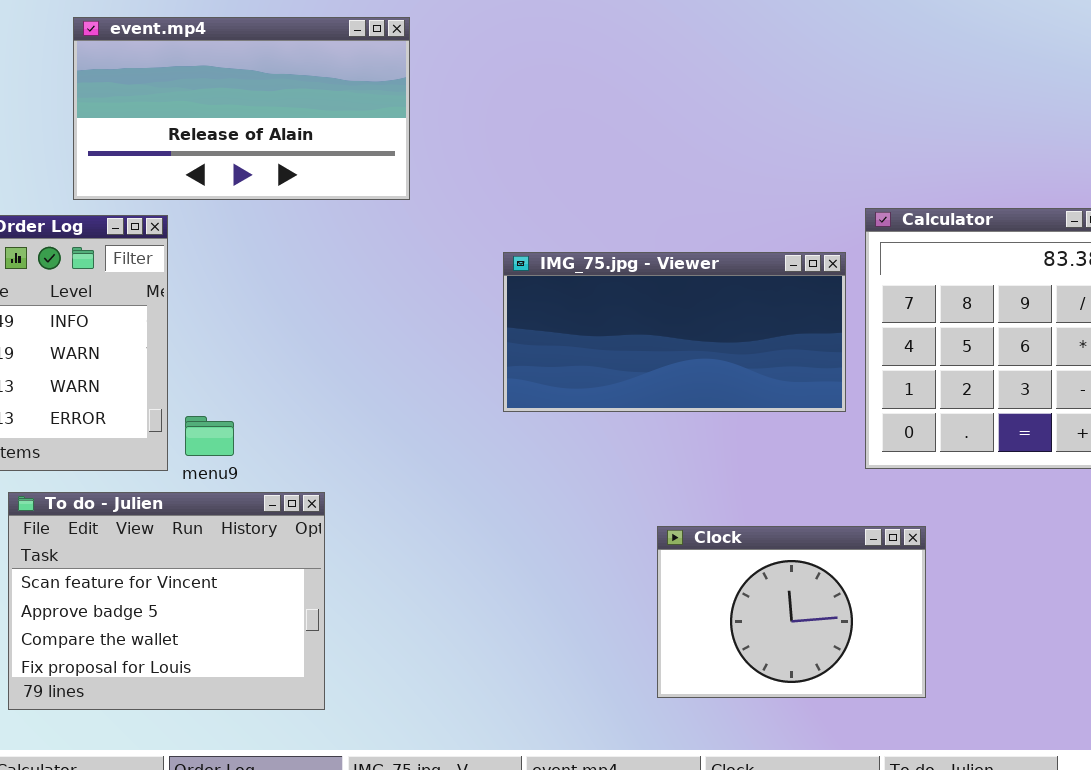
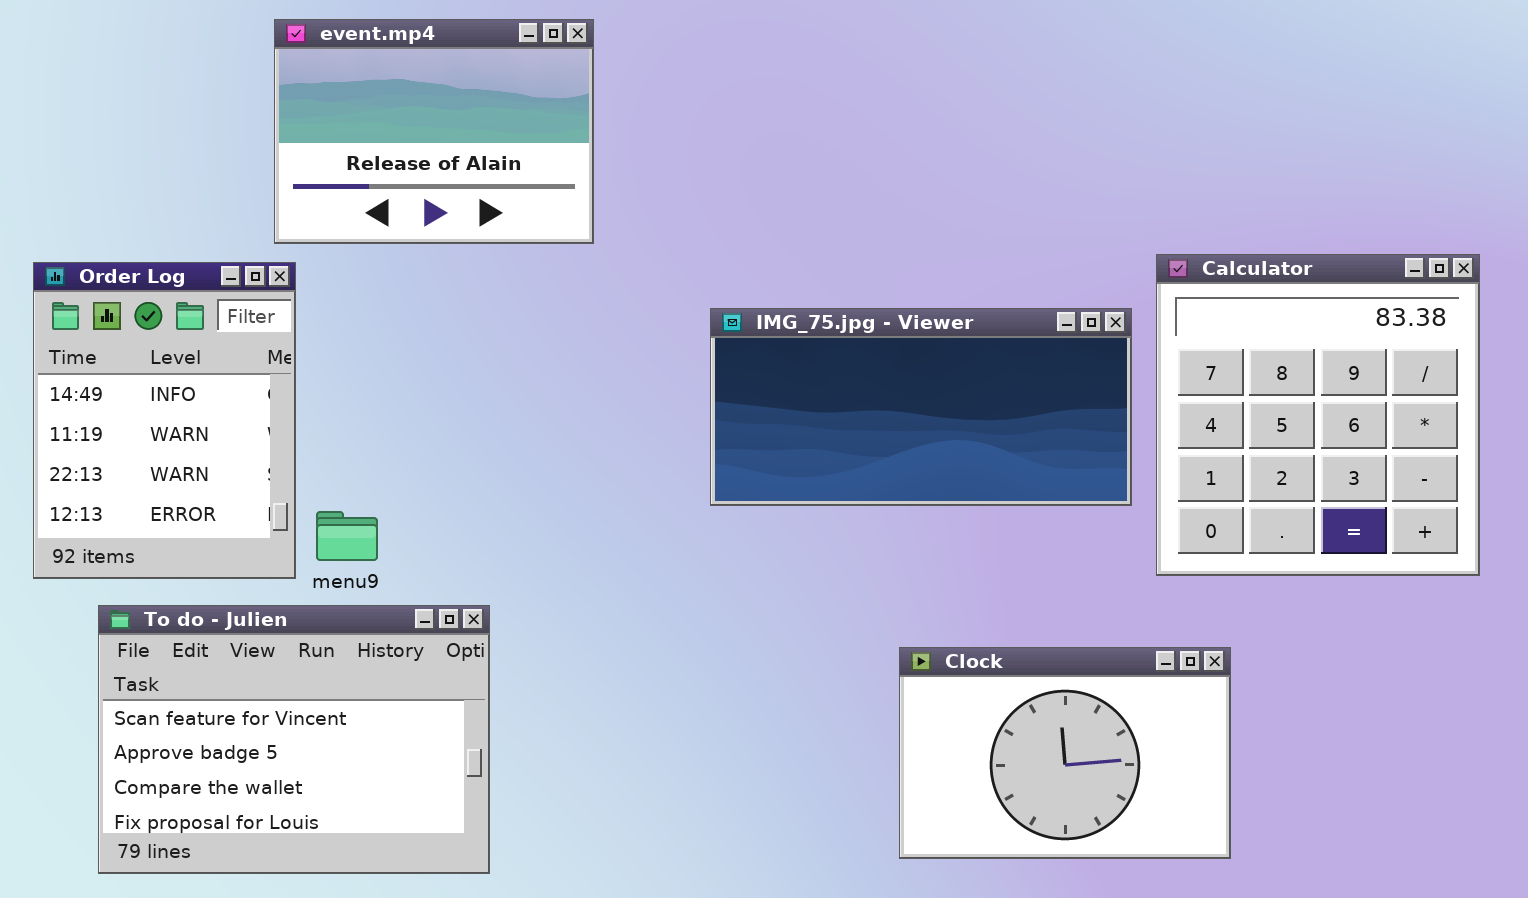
event.mp4: [73,17,410,200] -> [274,19,594,244], resized

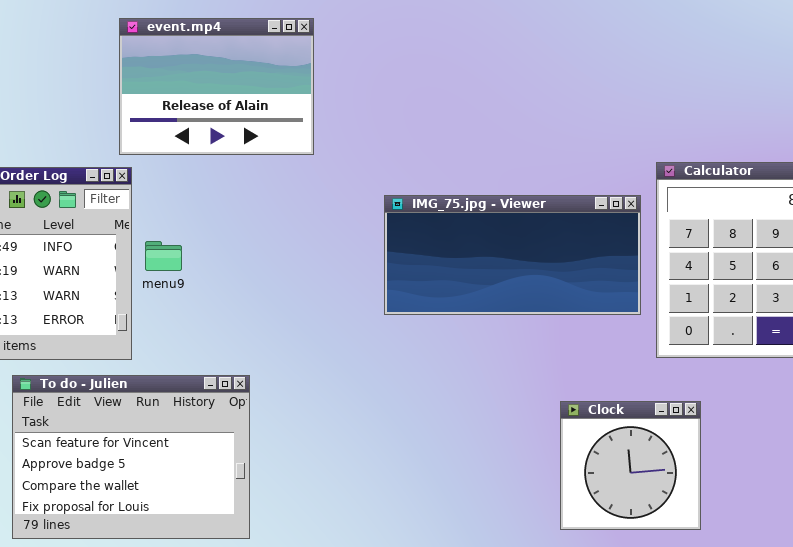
menu9: [316,511,378,561] -> [145,241,182,271], moved
Clock: [899,647,1231,859] -> [560,401,701,530], resized

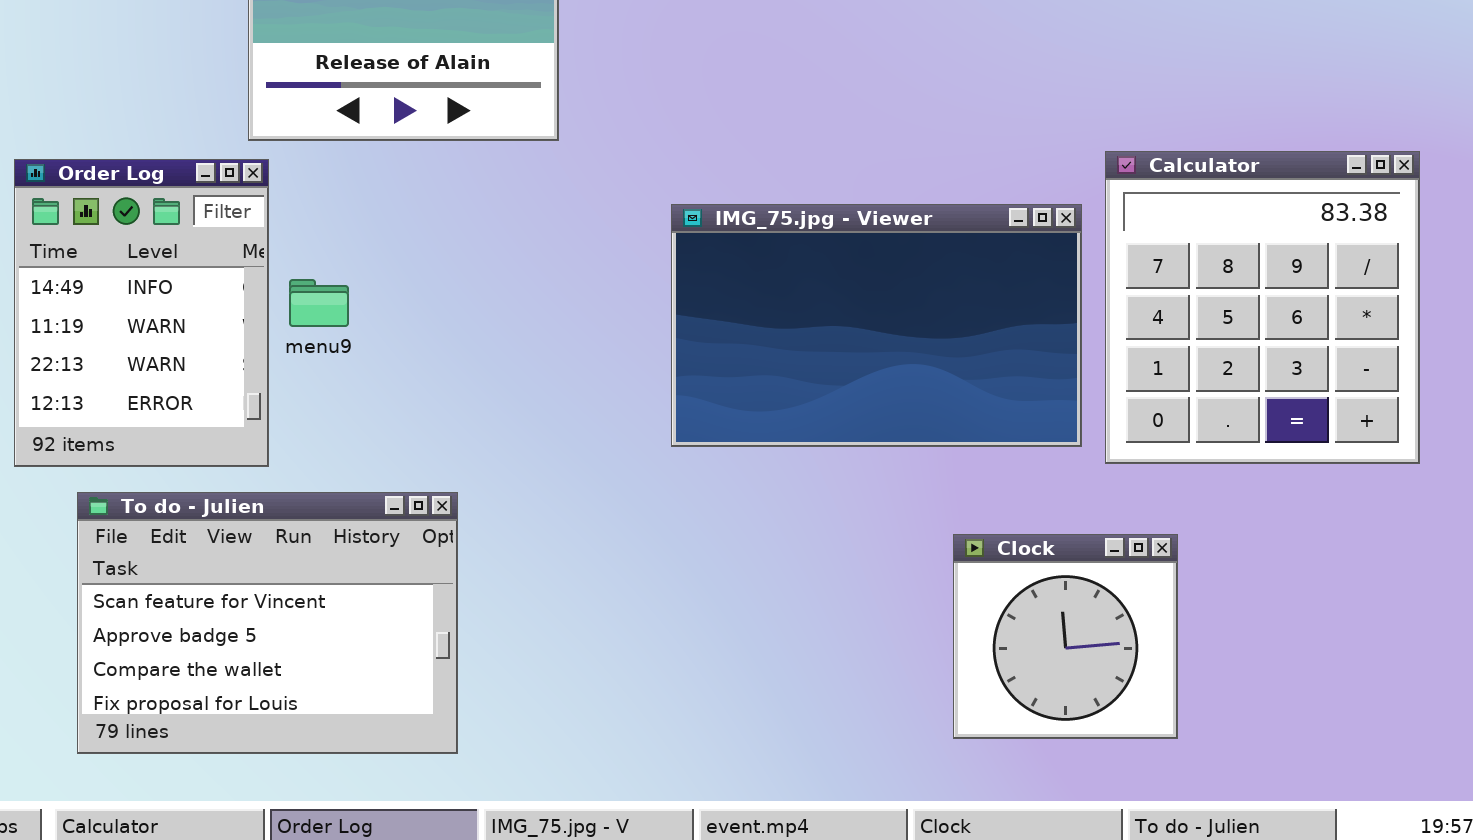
IMG_75.jpg - Viewer: [384,195,641,315] -> [671,204,1082,447], resized

